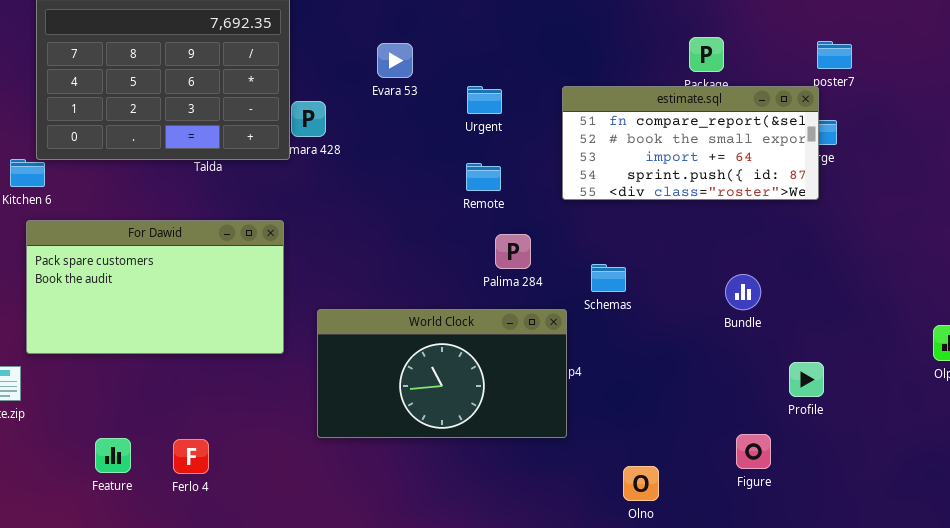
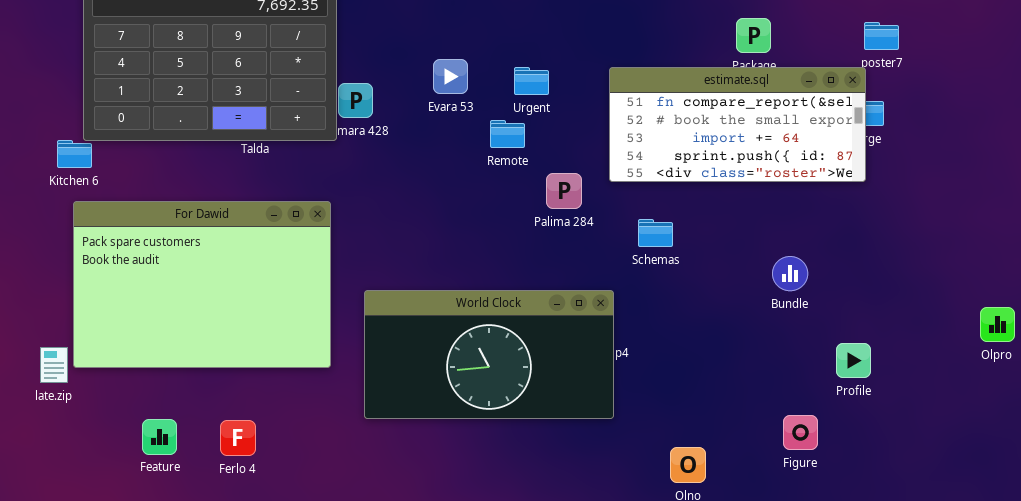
Evara 53: [377,43,413,78] -> [433,59,468,94], moved
Remote: [466,163,501,191] -> [490,120,525,148], moved
For Dawid: [26,220,284,354] -> [73,201,331,368], resized
Palima 284: [495,234,531,269] -> [546,173,582,209], moved
Schemas: [591,264,626,292] -> [638,219,673,247], moved

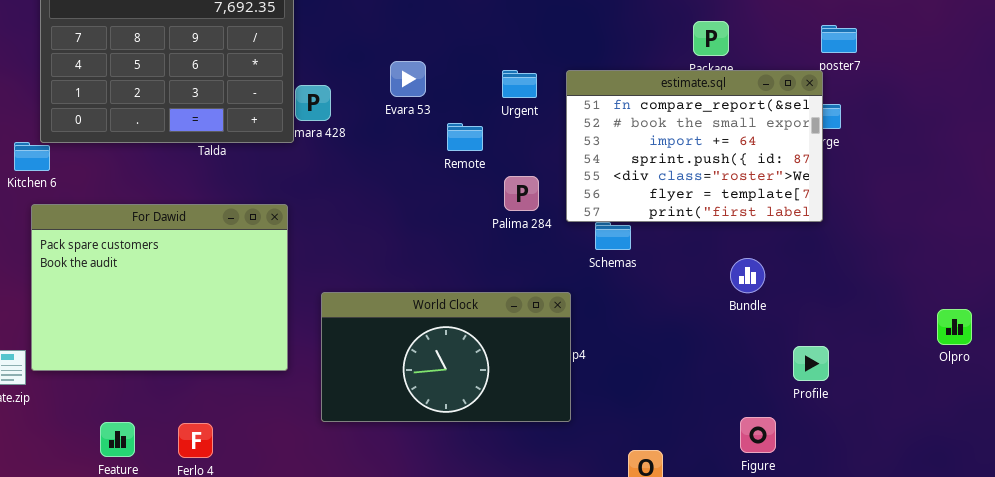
Urgent: [514,67,549,95] -> [502,70,537,98], moved
estimate.sql: [609,67,866,182] -> [566,70,823,222], resized

